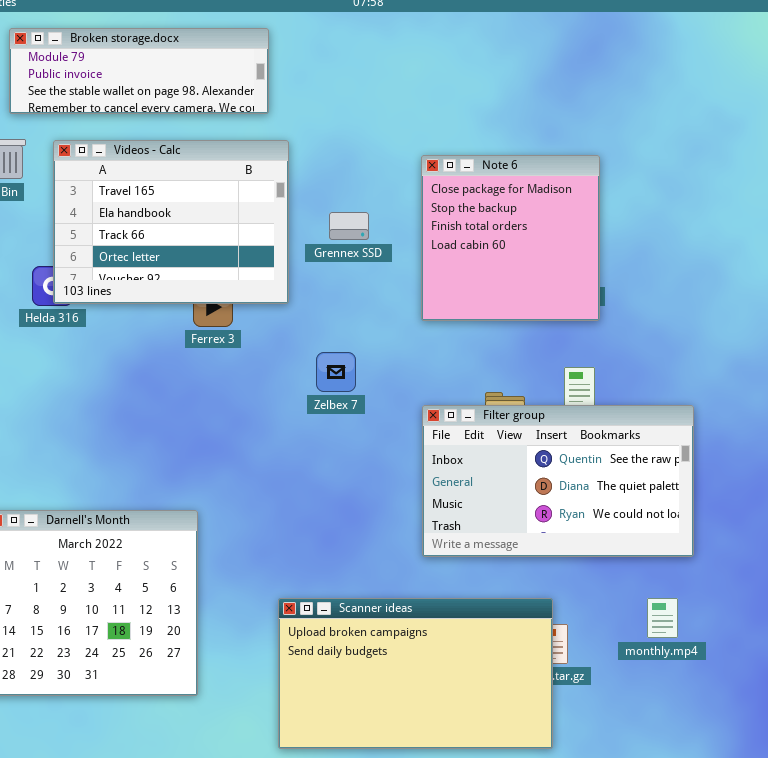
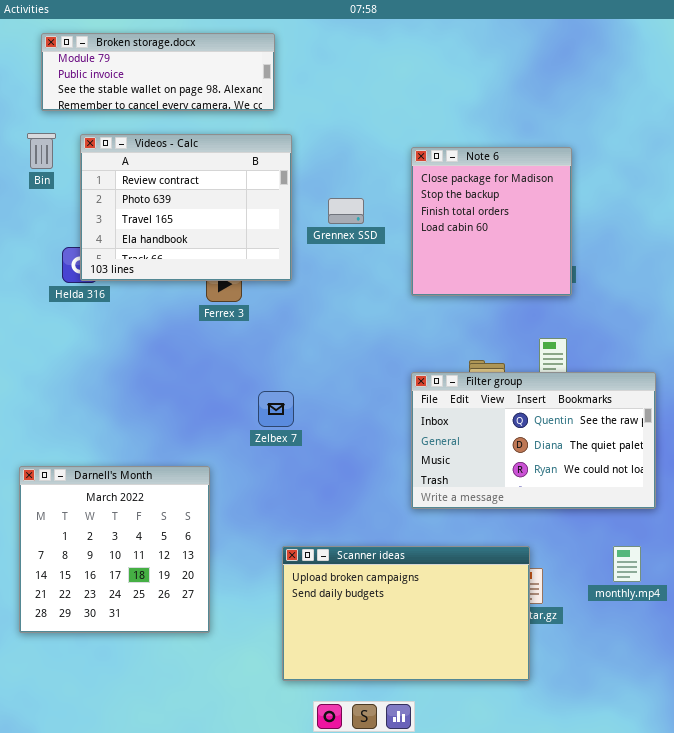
Videos - Calc: [53,140,289,304] -> [80,134,292,281], scrolled up 2 rows
Zelbex 7: [316,352,356,392] -> [258,391,294,427], moved

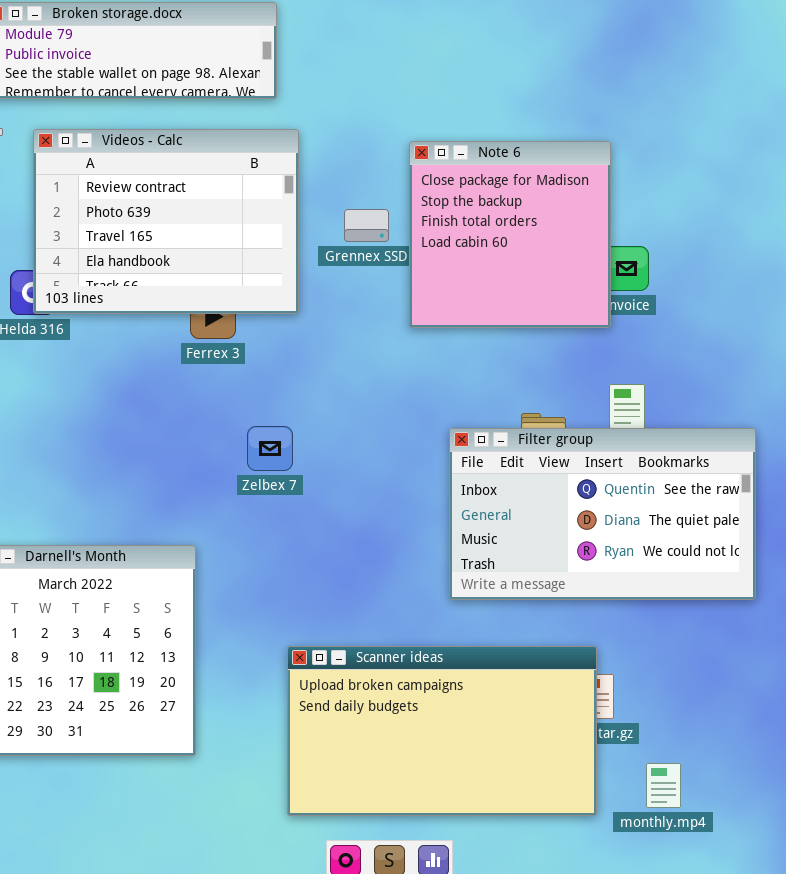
Note 6: [411,147,572,296] -> [409,141,611,328], moved
Zelbex 7: [258,391,294,427] -> [247,426,293,471], moved
monthly.mp4: [613,546,641,582] -> [646,763,681,808], moved

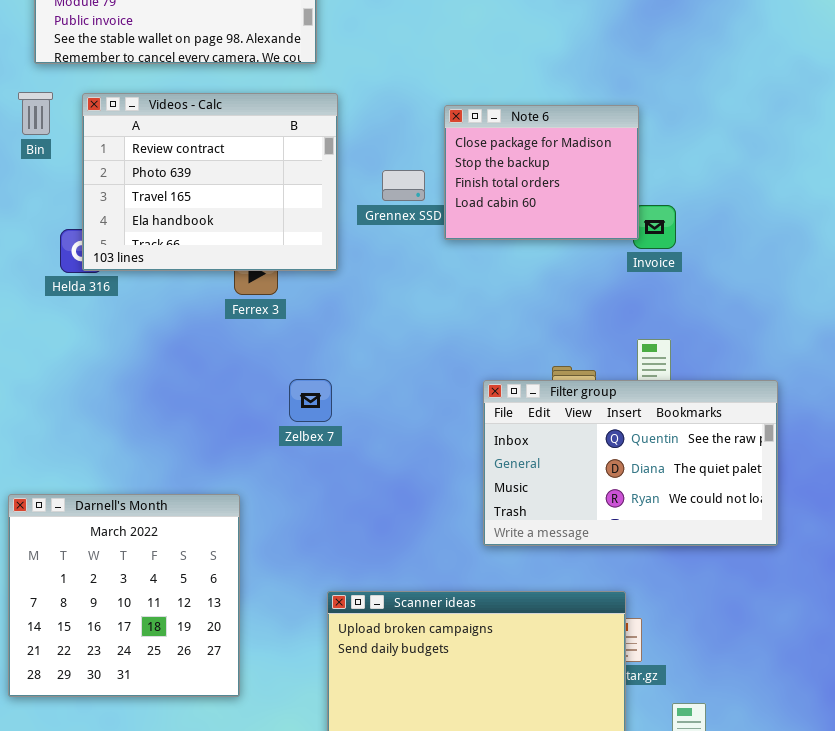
Note 6: [409,141,611,328] -> [444,105,639,240], resized

